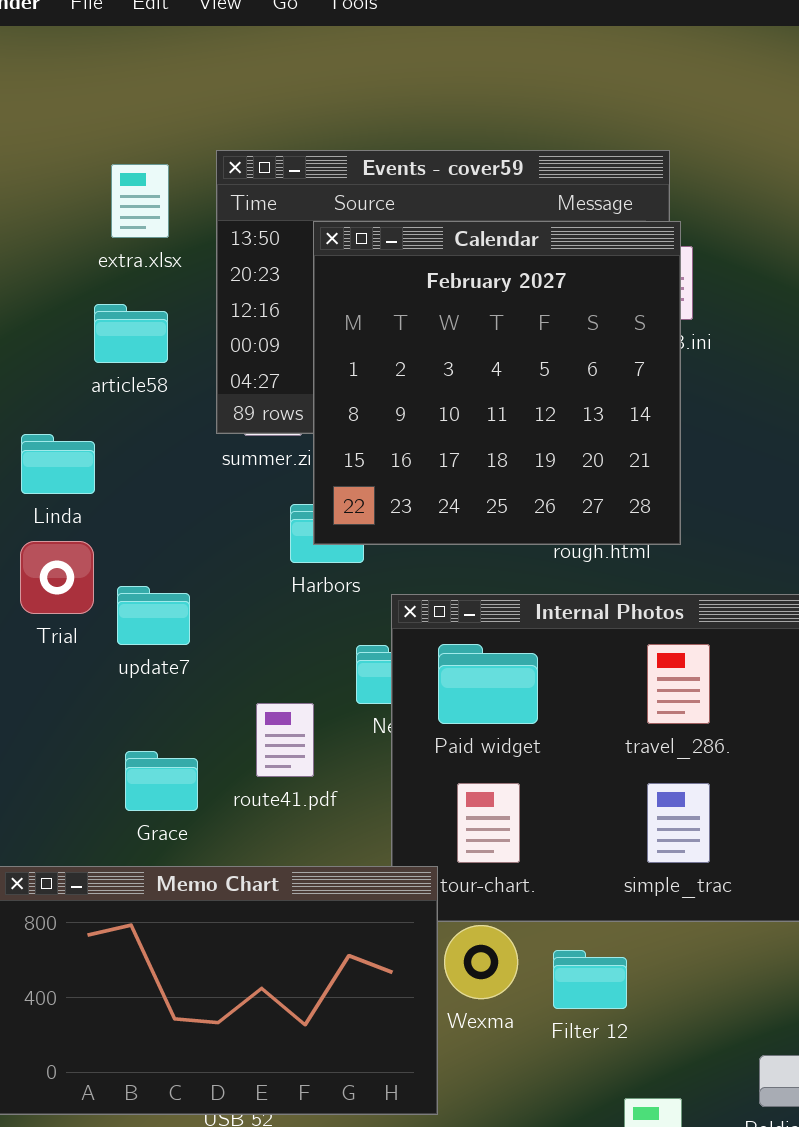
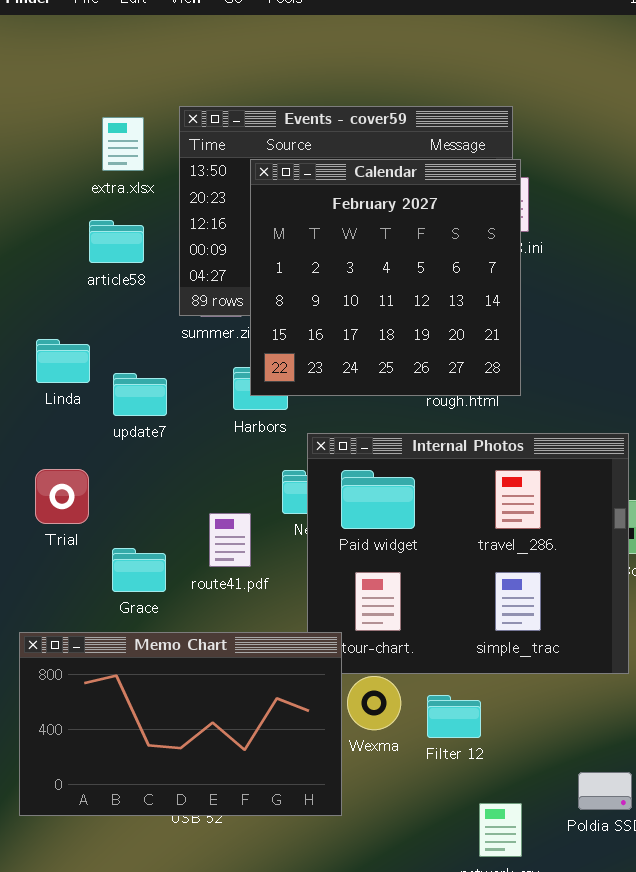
Linda: [21,434,95,494] -> [36,339,90,383], moved
Trial: [20,541,94,614] -> [35,469,89,524], moved
update7: [117,586,190,645] -> [113,373,167,416], moved

